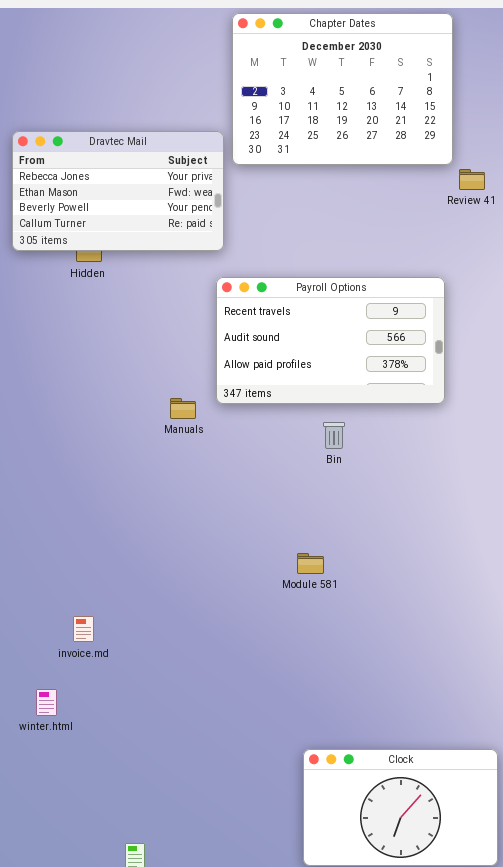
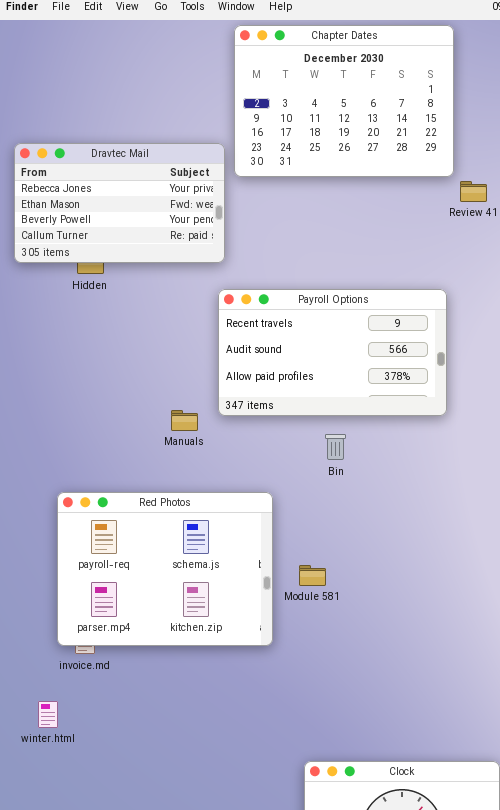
Red Photos: none -> [57,492,273,646], opened

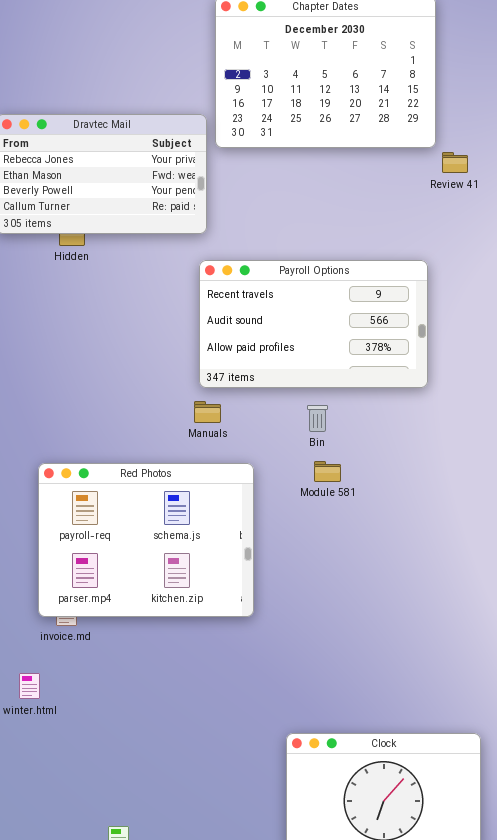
Manuals: [171,410,198,431] -> [194,401,221,423], moved
Module 581: [299,565,326,586] -> [314,461,341,482], moved

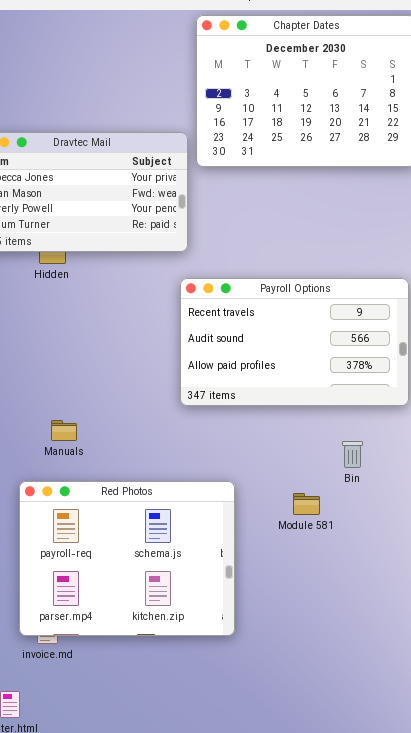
Manuals: [194,401,221,423] -> [51,420,77,441], moved
Bin: [307,405,328,432] -> [342,441,363,468], moved
Module 581: [314,461,341,482] -> [293,493,320,515], moved

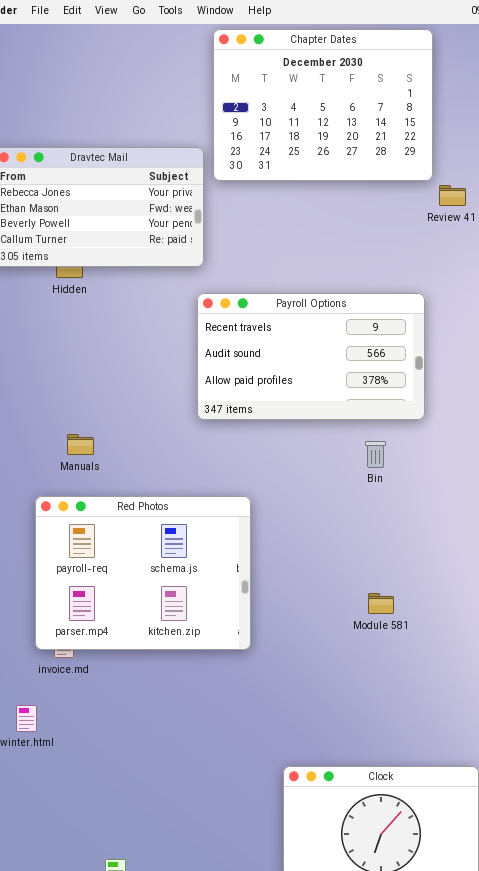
Bin: [342,441,363,468] -> [365,441,386,468], moved
Module 581: [293,493,320,515] -> [368,593,394,614], moved

